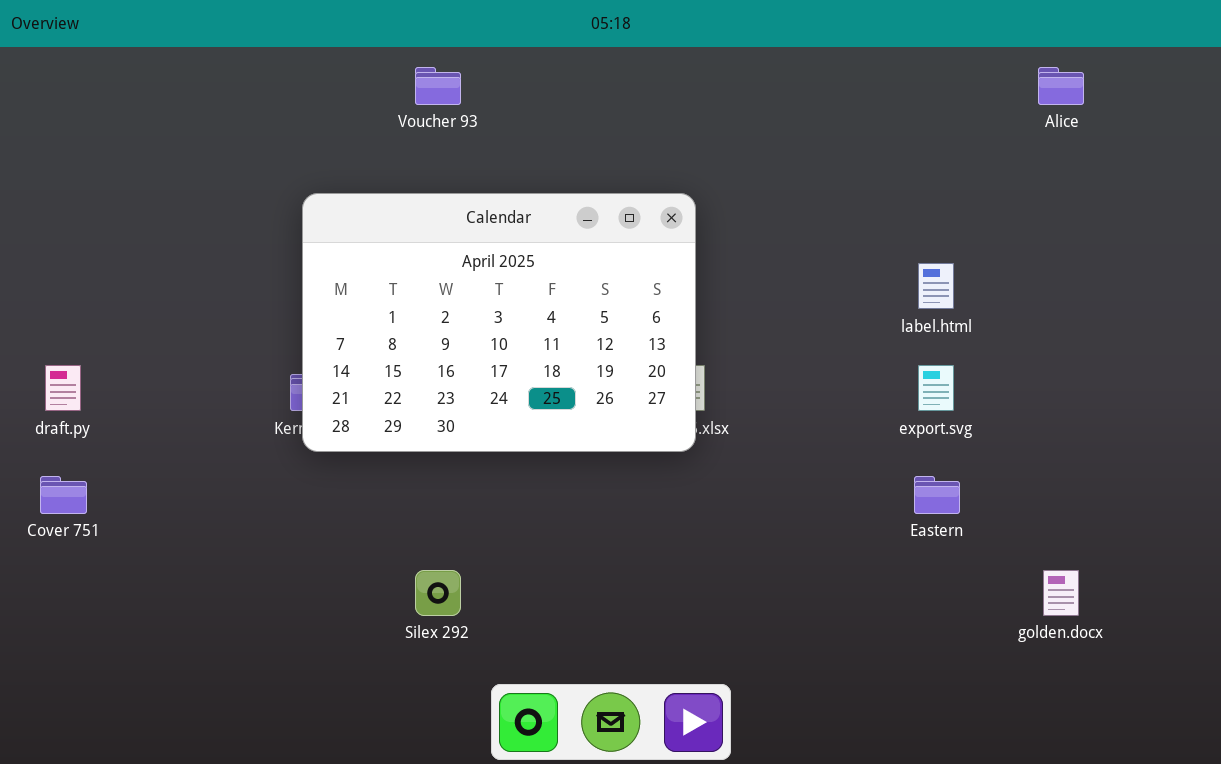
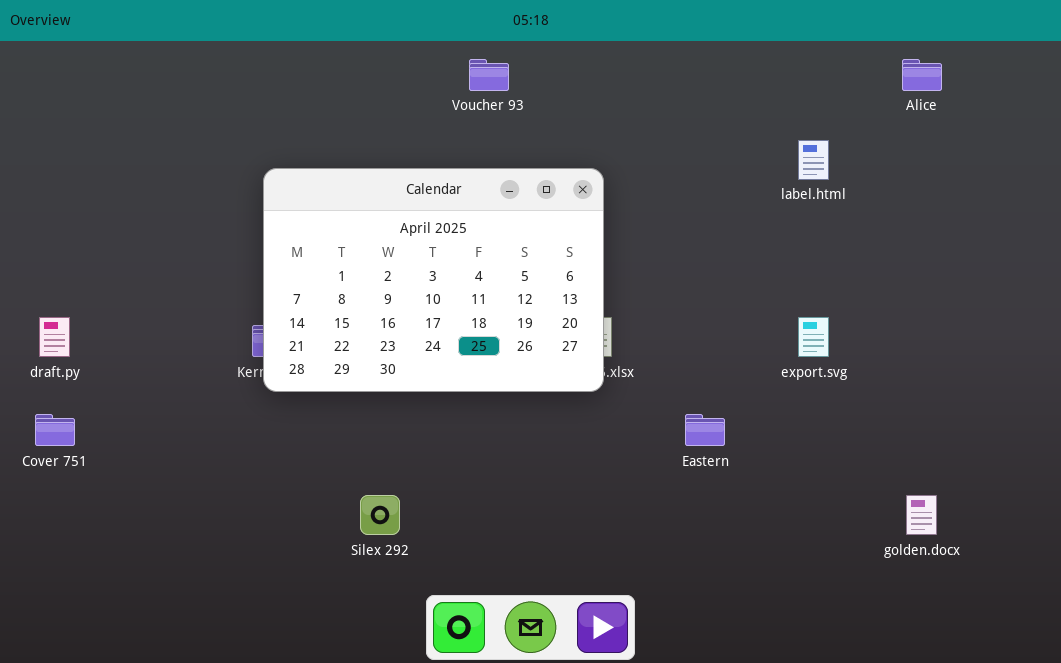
Voucher 93: [415,67,461,105] -> [469,59,509,91], moved
label.html: [918,263,954,309] -> [798,140,829,180], moved
Eastern: [914,476,960,514] -> [685,414,725,446], moved

